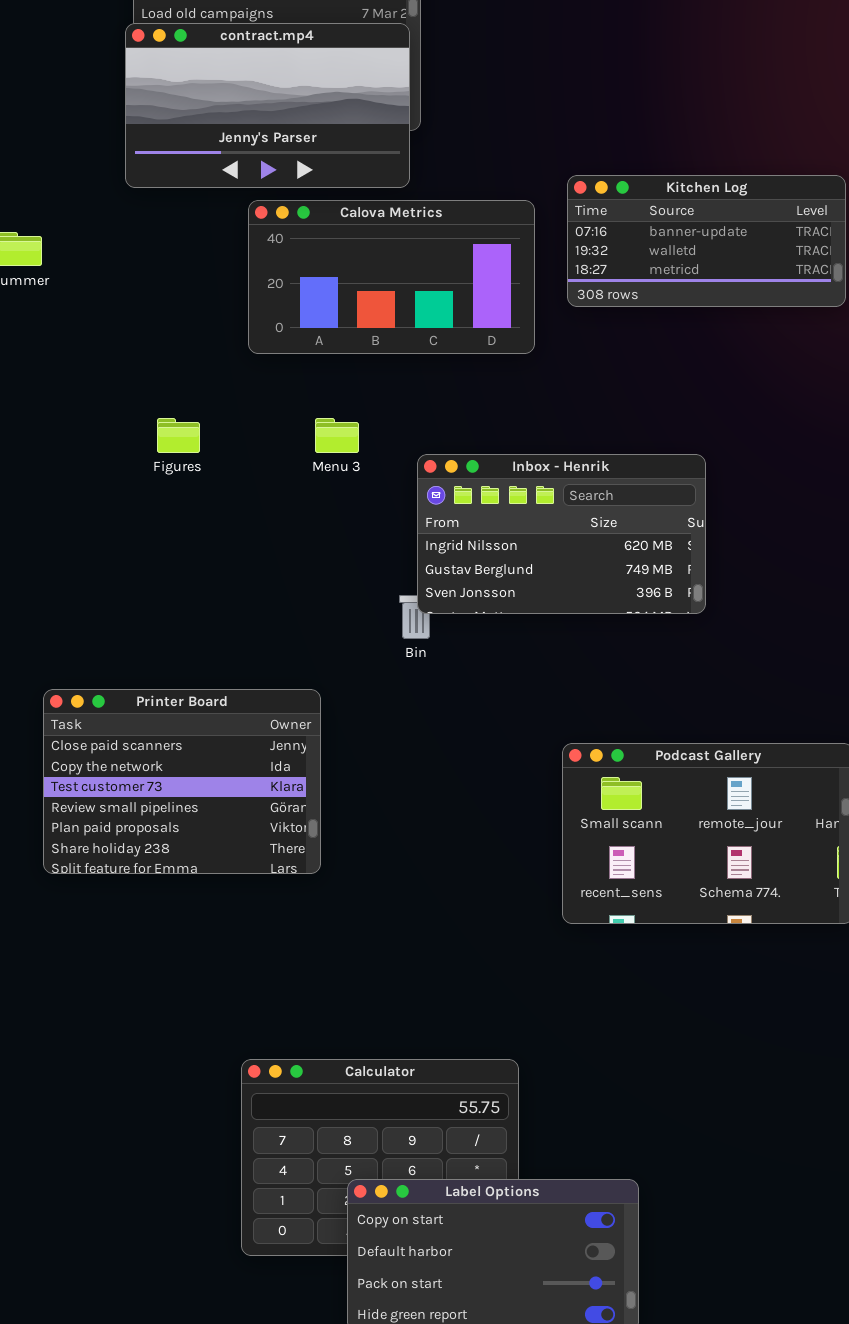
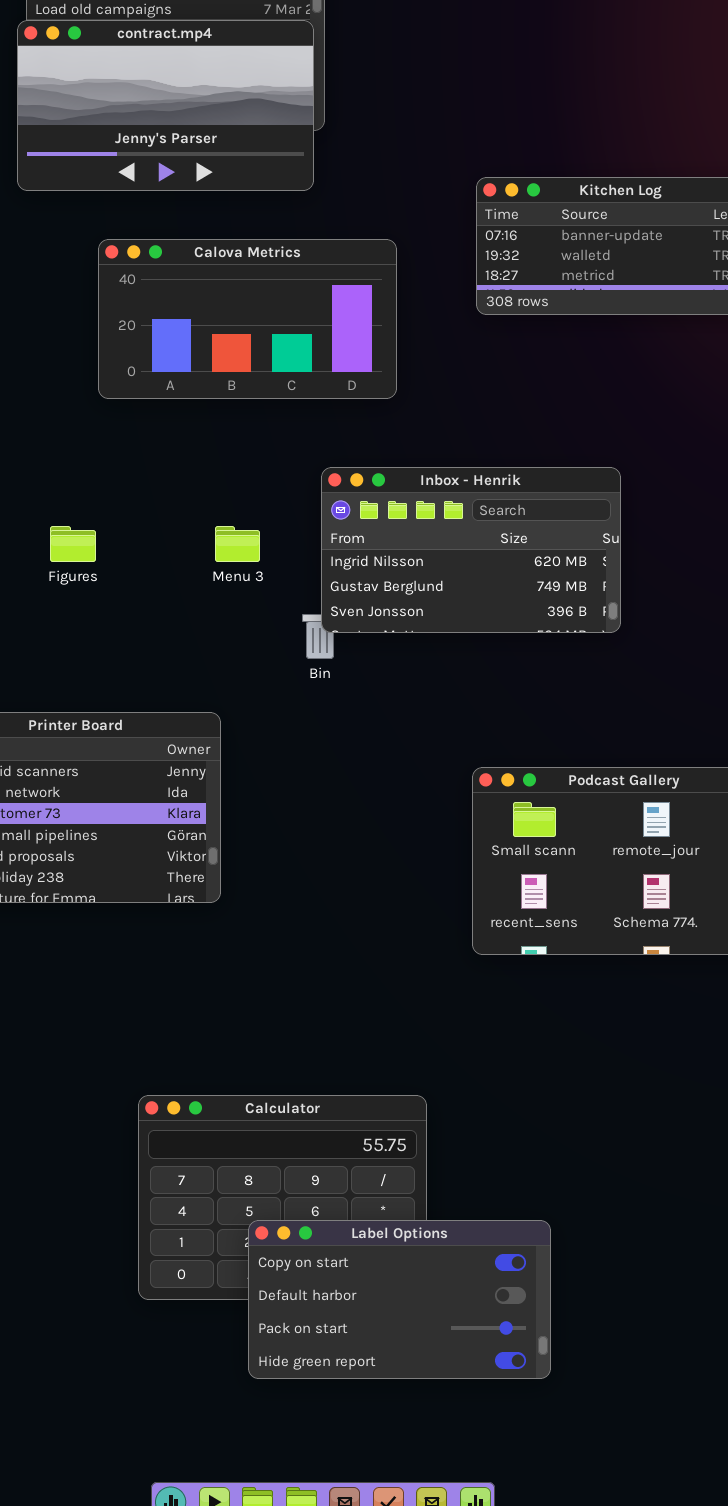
Calova Metrics: [248,200,535,354] -> [98,239,397,399], moved
Figures: [157,418,200,453] -> [50,526,96,562], moved
Menu 3: [315,418,359,453] -> [215,526,260,562], moved

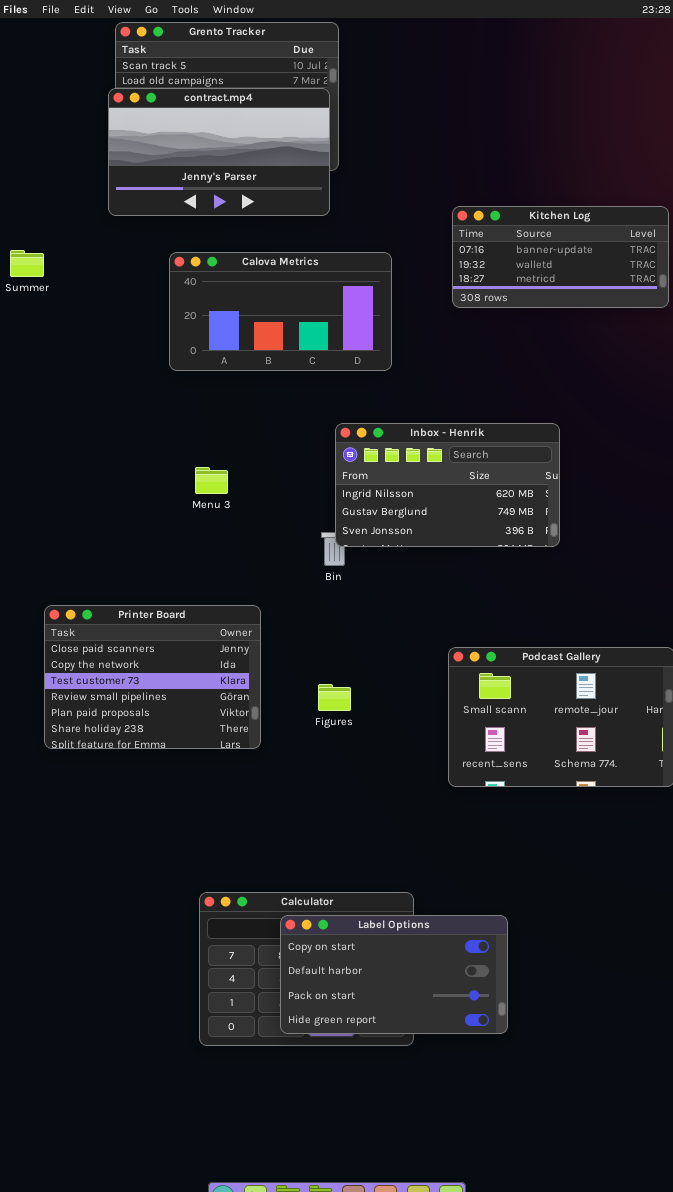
Figures: [50,526,96,562] -> [318,684,351,711], moved
Menu 3: [215,526,260,562] -> [195,467,228,494], moved
Label Options: [248,1220,551,1379] -> [280,915,508,1034], moved

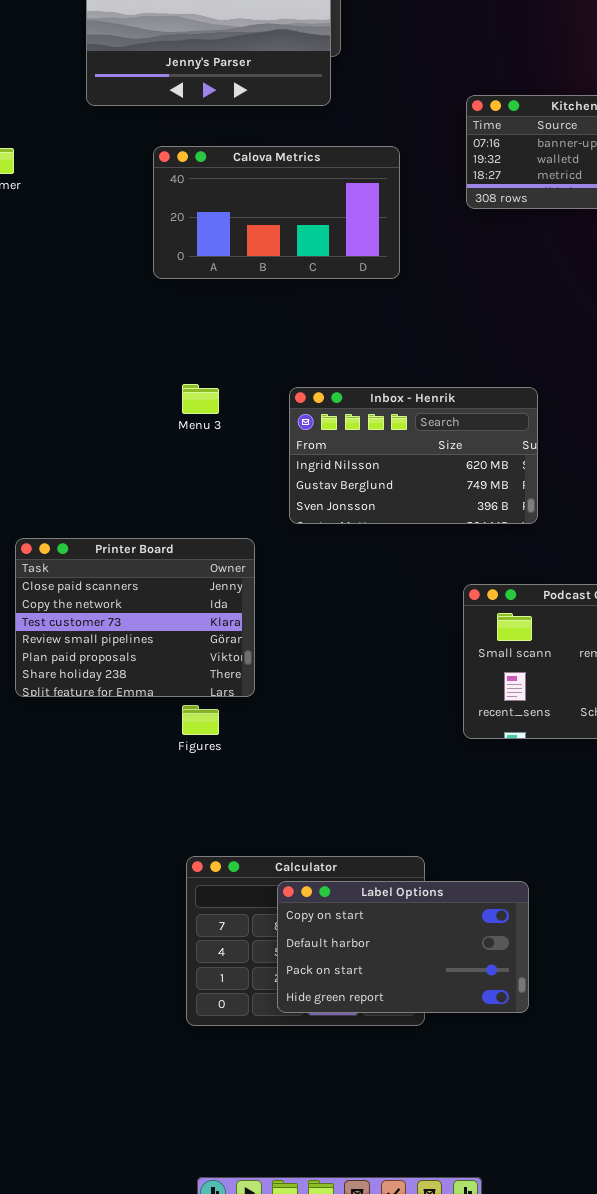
Inbox - Henrik: [335,423,560,547] -> [289,387,538,524], moved
Figures: [318,684,351,711] -> [182,705,219,735], moved

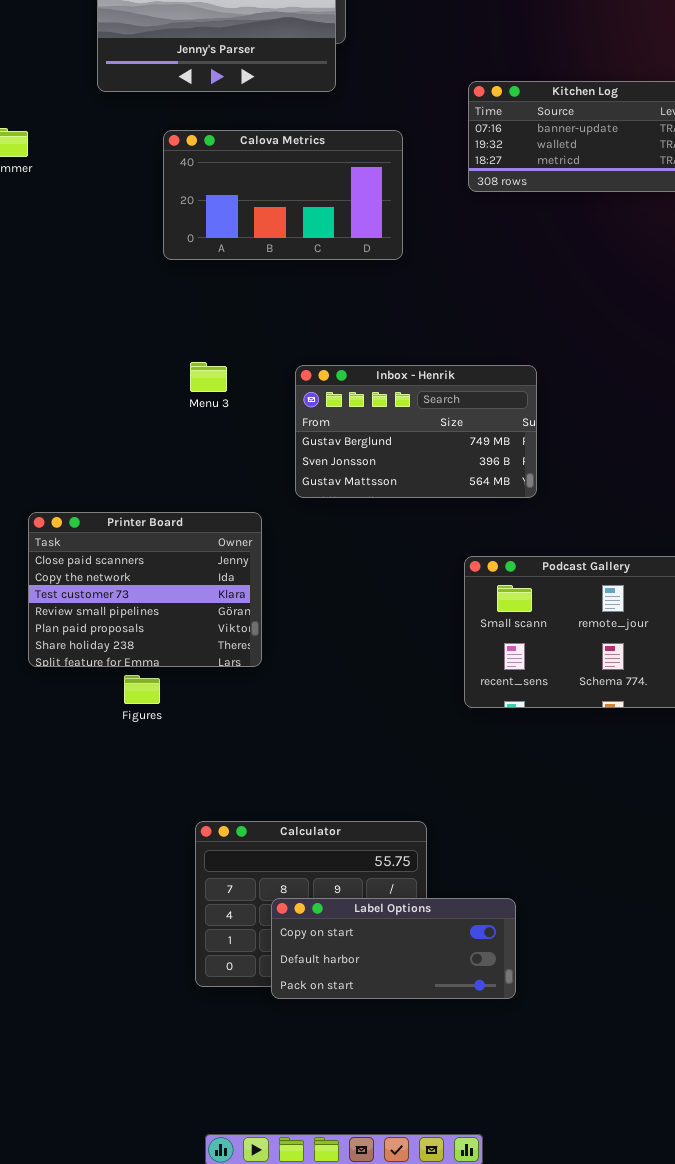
Inbox - Henrik: [289,387,538,524] -> [295,365,537,498], scrolled down 1 row
Figures: [182,705,219,735] -> [124,675,160,704], moved
Label Options: [277,881,529,1013] -> [271,898,516,999], moved, resized

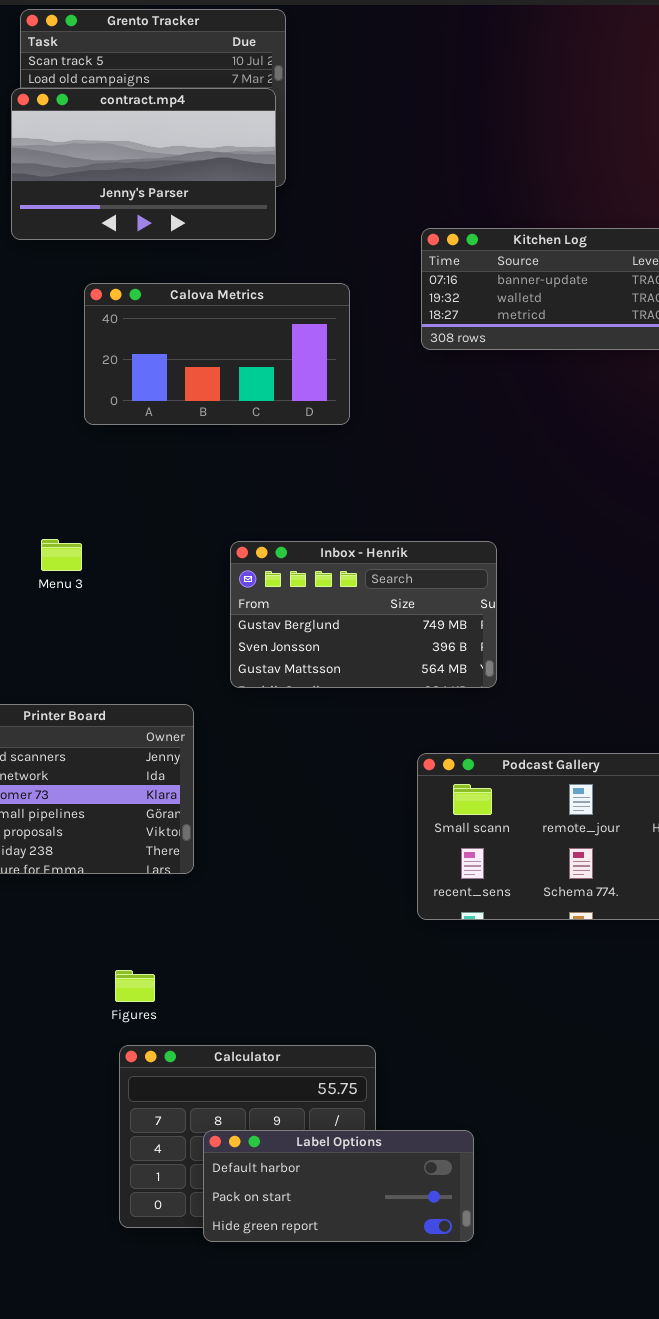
Menu 3: [190,362,227,392] -> [41,539,82,571], moved
Figures: [124,675,160,704] -> [115,970,155,1002], moved
Label Options: [271,898,516,999] -> [203,1130,474,1242], scrolled down 1 row

